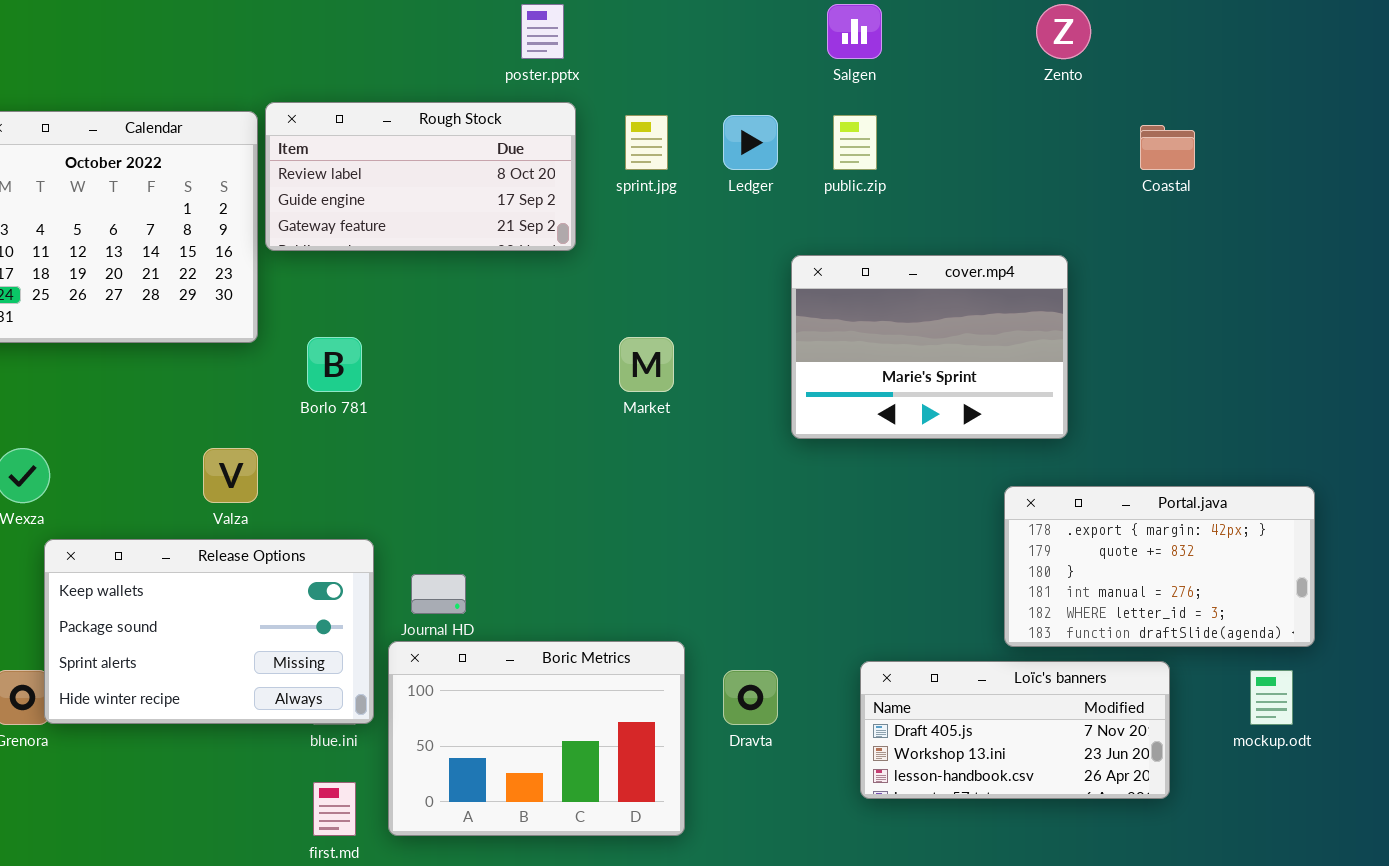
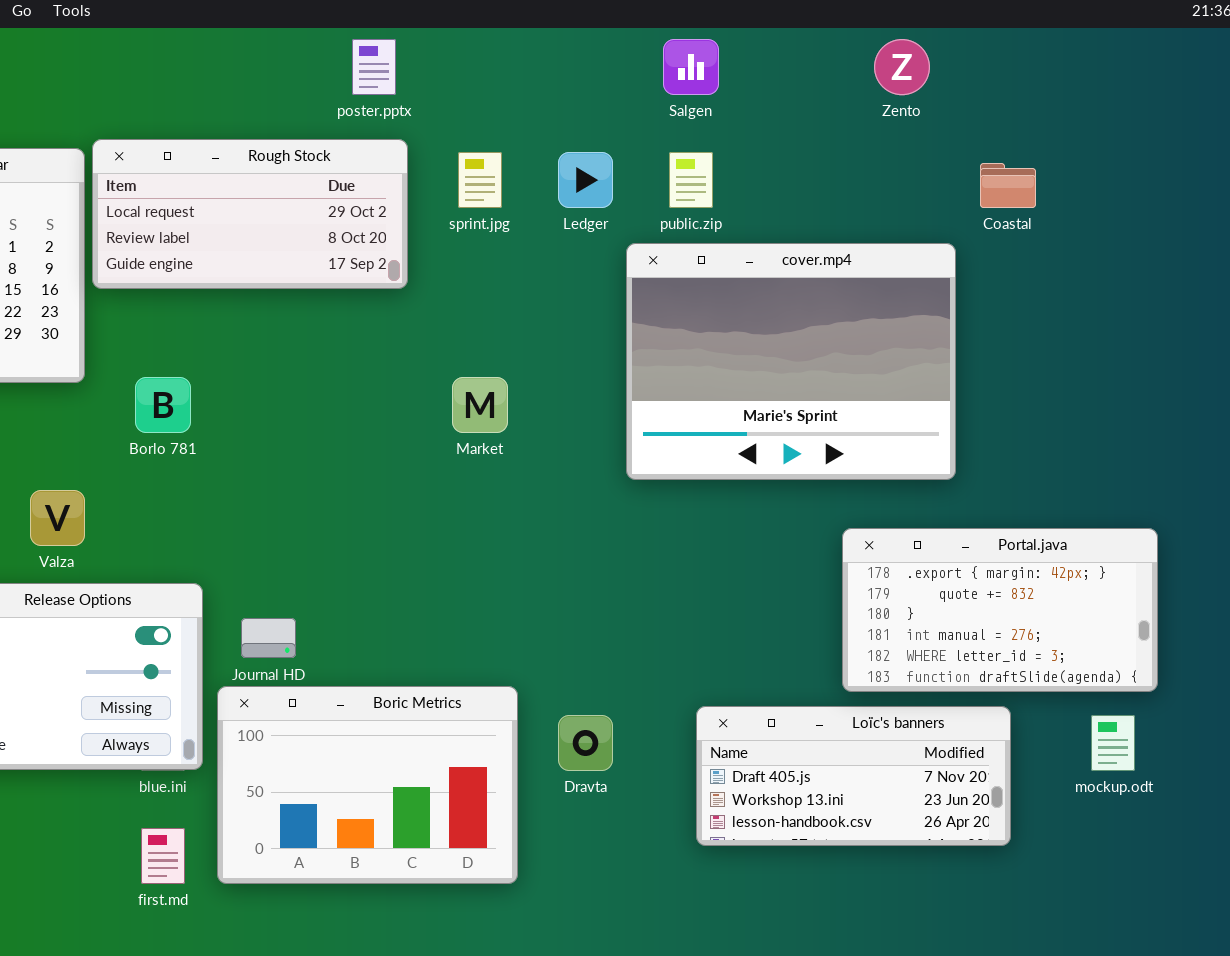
Rough Stock: [265,102,576,251] -> [92,139,408,289], scrolled up 1 row
cover.mp4: [791,255,1068,439] -> [626,243,956,480], resized

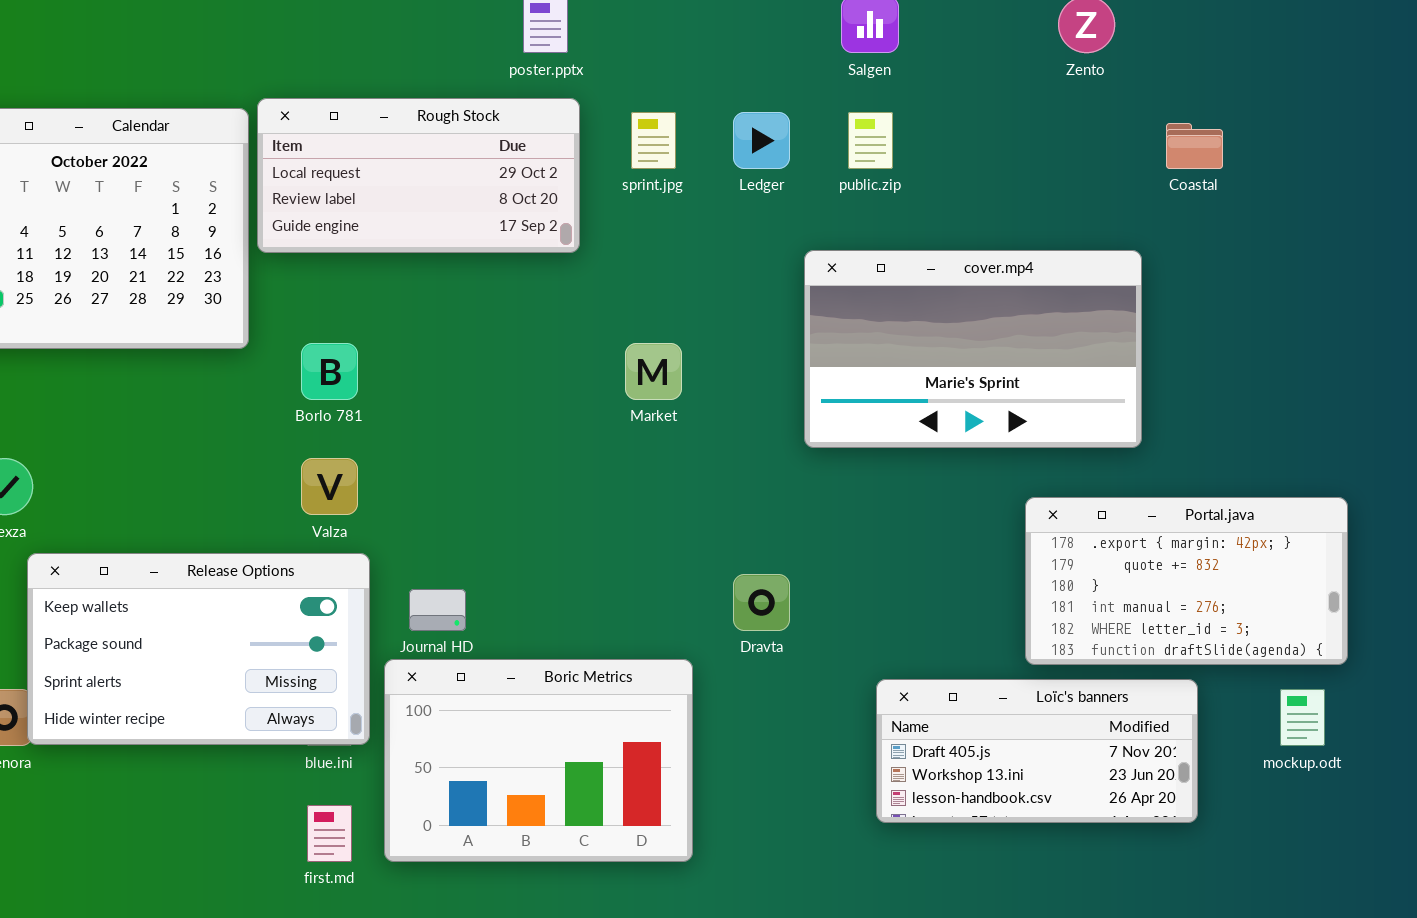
cover.mp4: [626,243,956,480] -> [804,250,1142,448], resized
Valza: [30,490,85,546] -> [301,458,358,515], moved
Dravta: [558,715,613,771] -> [733,574,790,631], moved

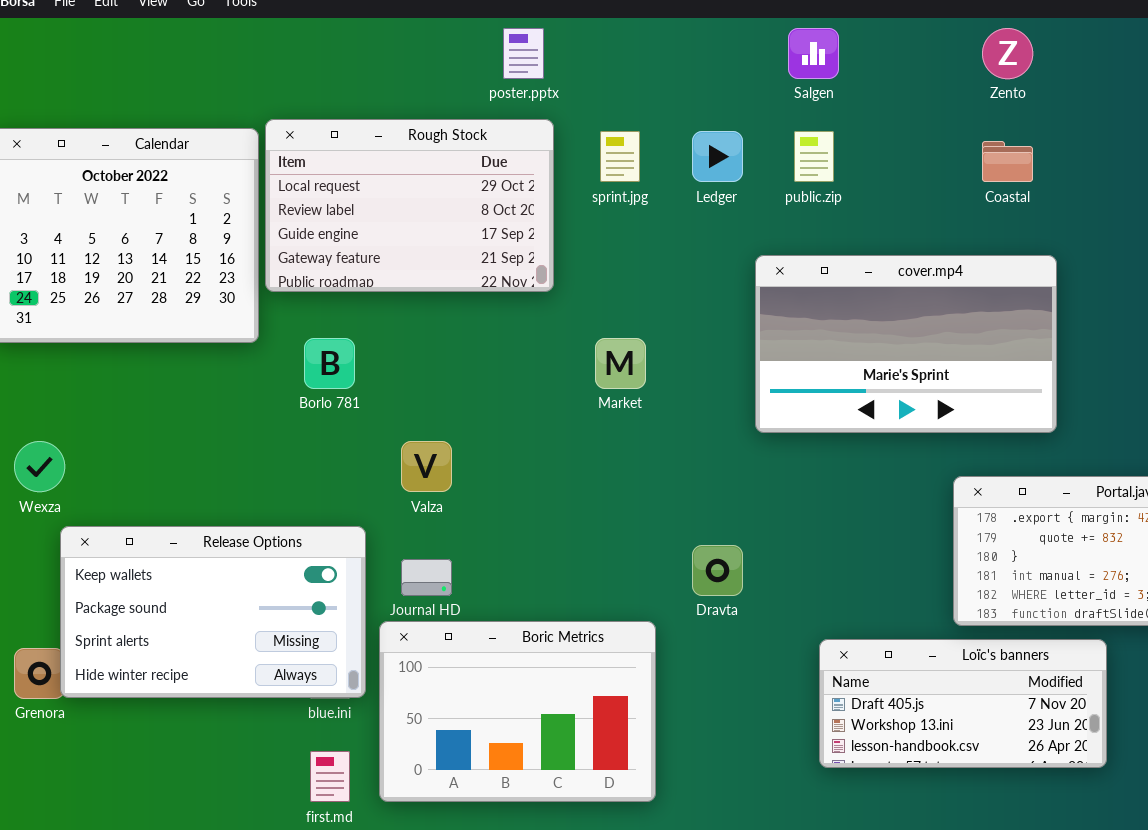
Rough Stock: [257,98,580,253] -> [265,119,554,292], resized
Coastal: [1166,123,1223,169] -> [982,141,1033,182], moved
Valza: [301,458,358,515] -> [401,441,452,492], moved

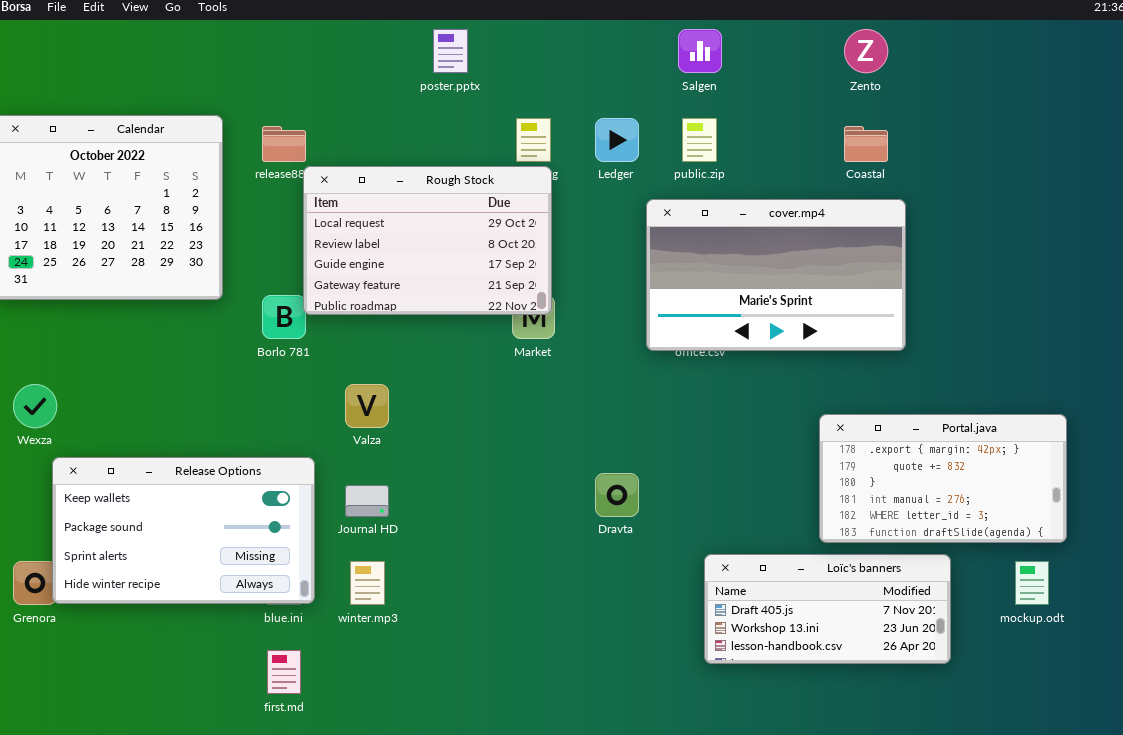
Rough Stock: [265,119,554,292] -> [303,166,552,315], moved
cover.mp4: [755,255,1057,433] -> [646,199,906,351], moved
Boric Metrics: [379,621,656,802] -> none, closed

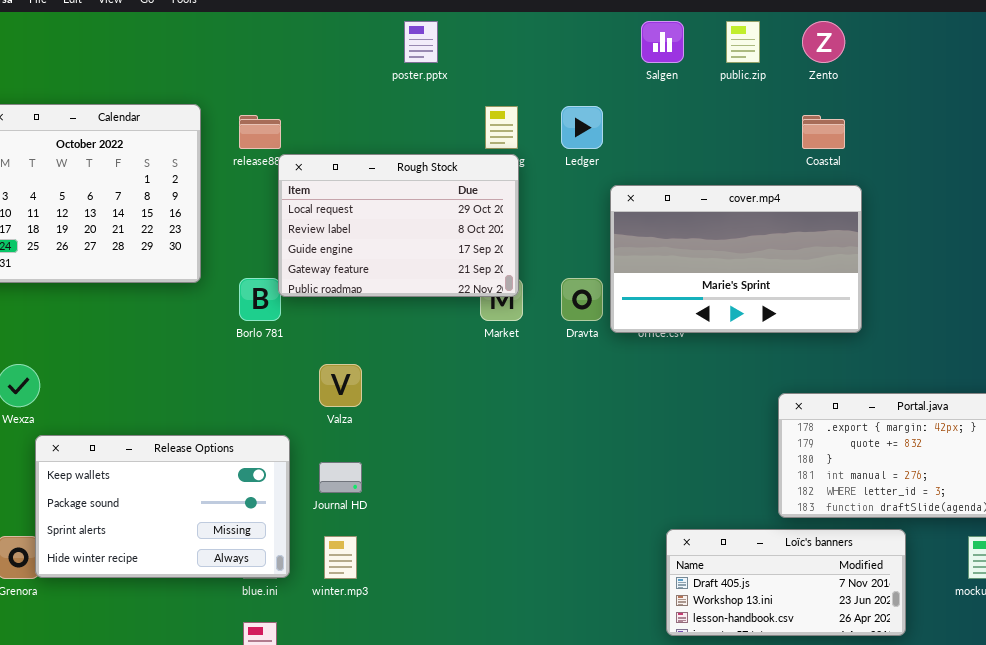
public.zip: [682,118,717,162] -> [726,21,760,63], moved
Dravta: [595,473,639,517] -> [561,278,603,321], moved

